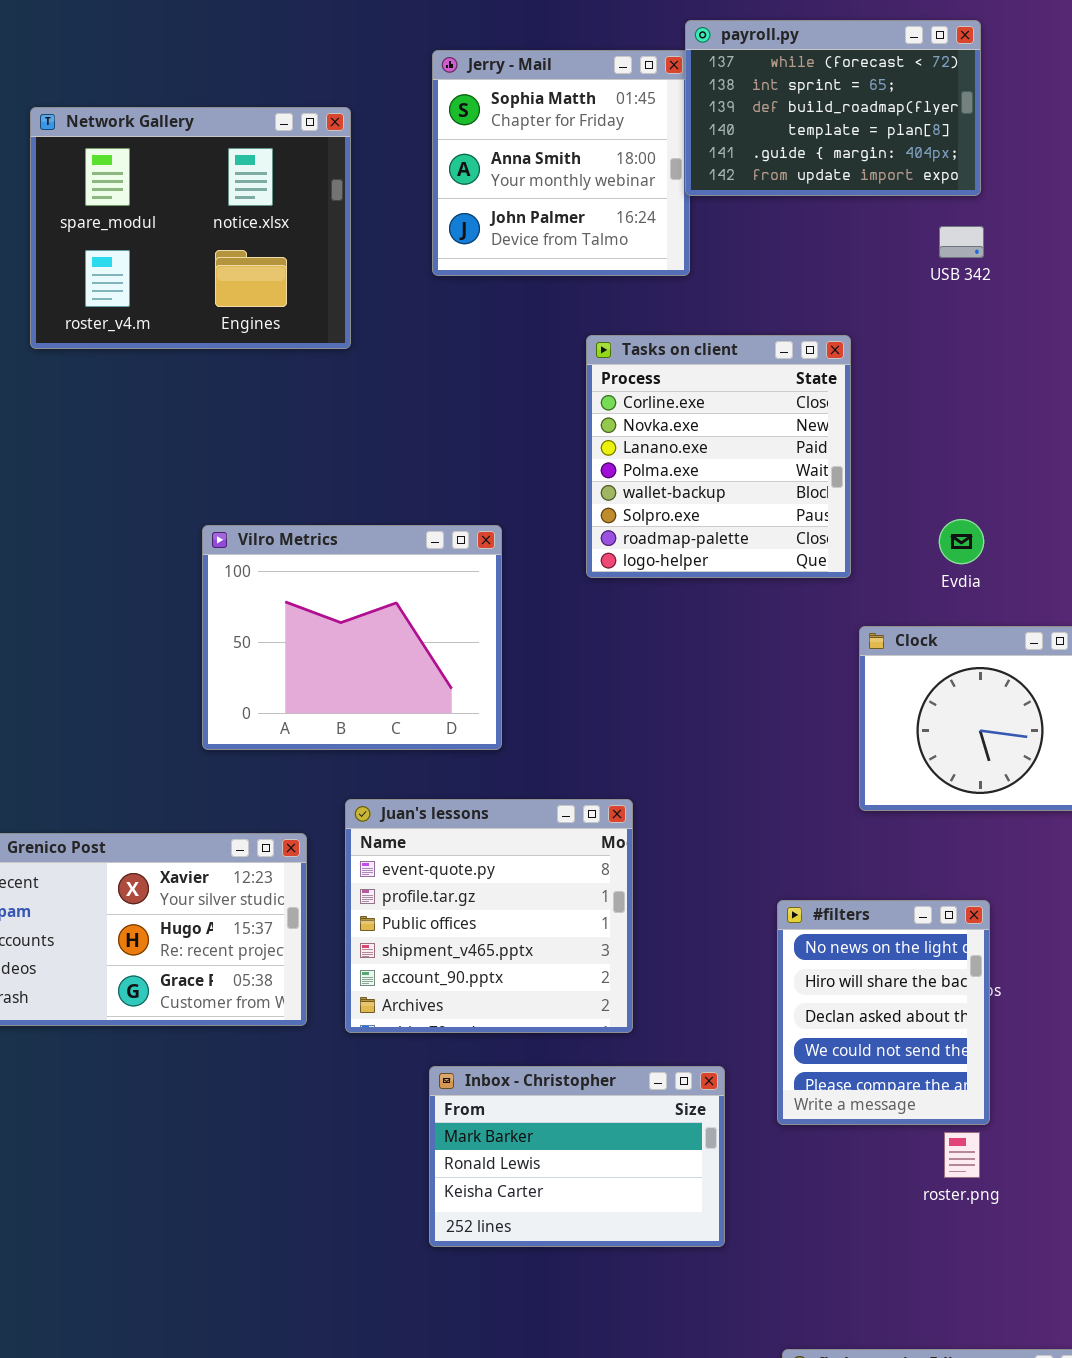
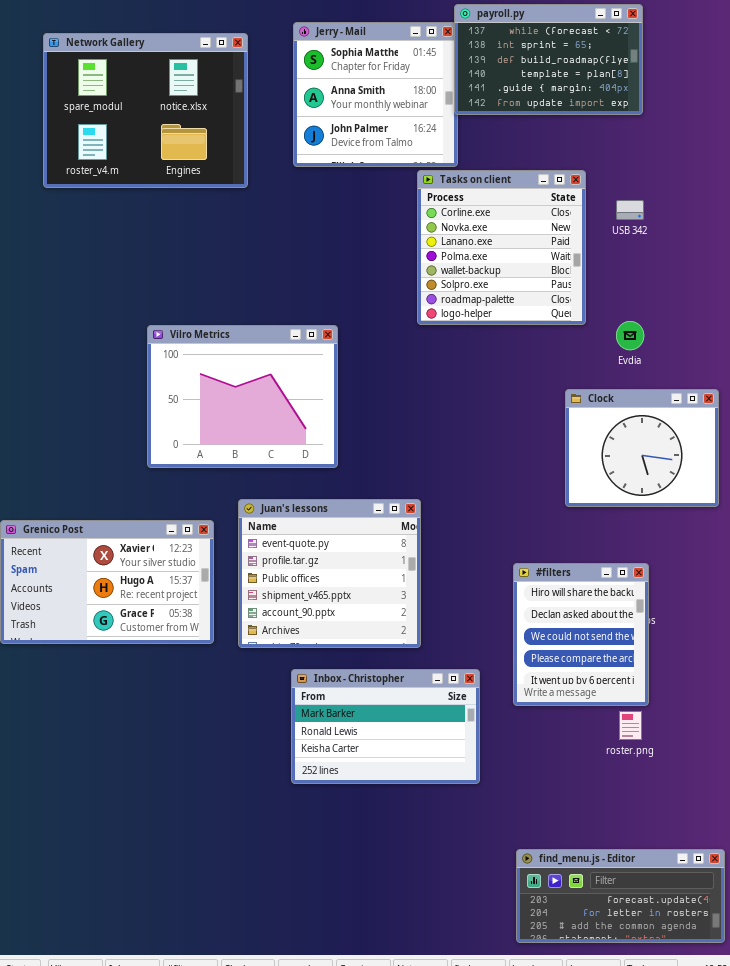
Network Gallery: [30,107,351,349] -> [43,33,248,188], moved
USB 342: [939,226,984,258] -> [616,200,644,220], moved
Tasks on client: [586,335,851,578] -> [417,170,586,325], moved
#filters: [777,900,990,1125] -> [513,563,649,706], scrolled down 1 row

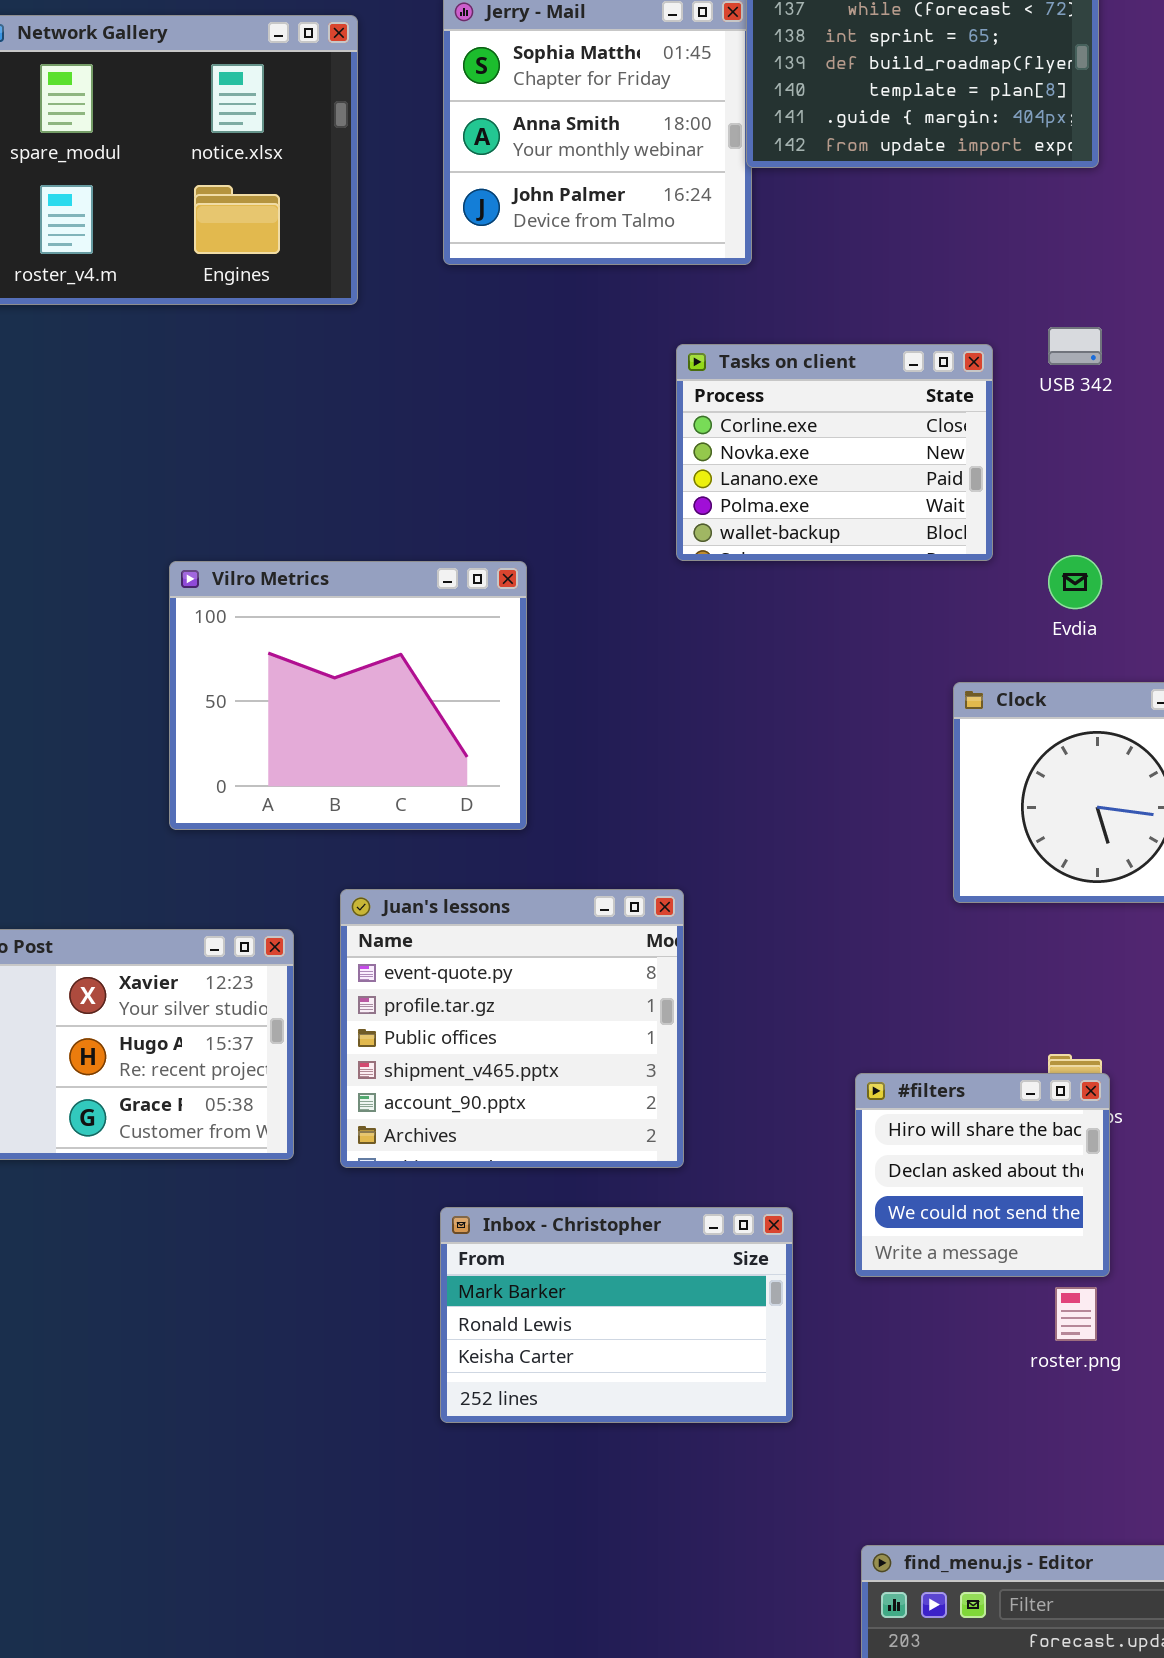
Tasks on client: [417,170,586,325] -> [676,344,993,561], resized
#filters: [513,563,649,706] -> [855,1073,1110,1277], resized

